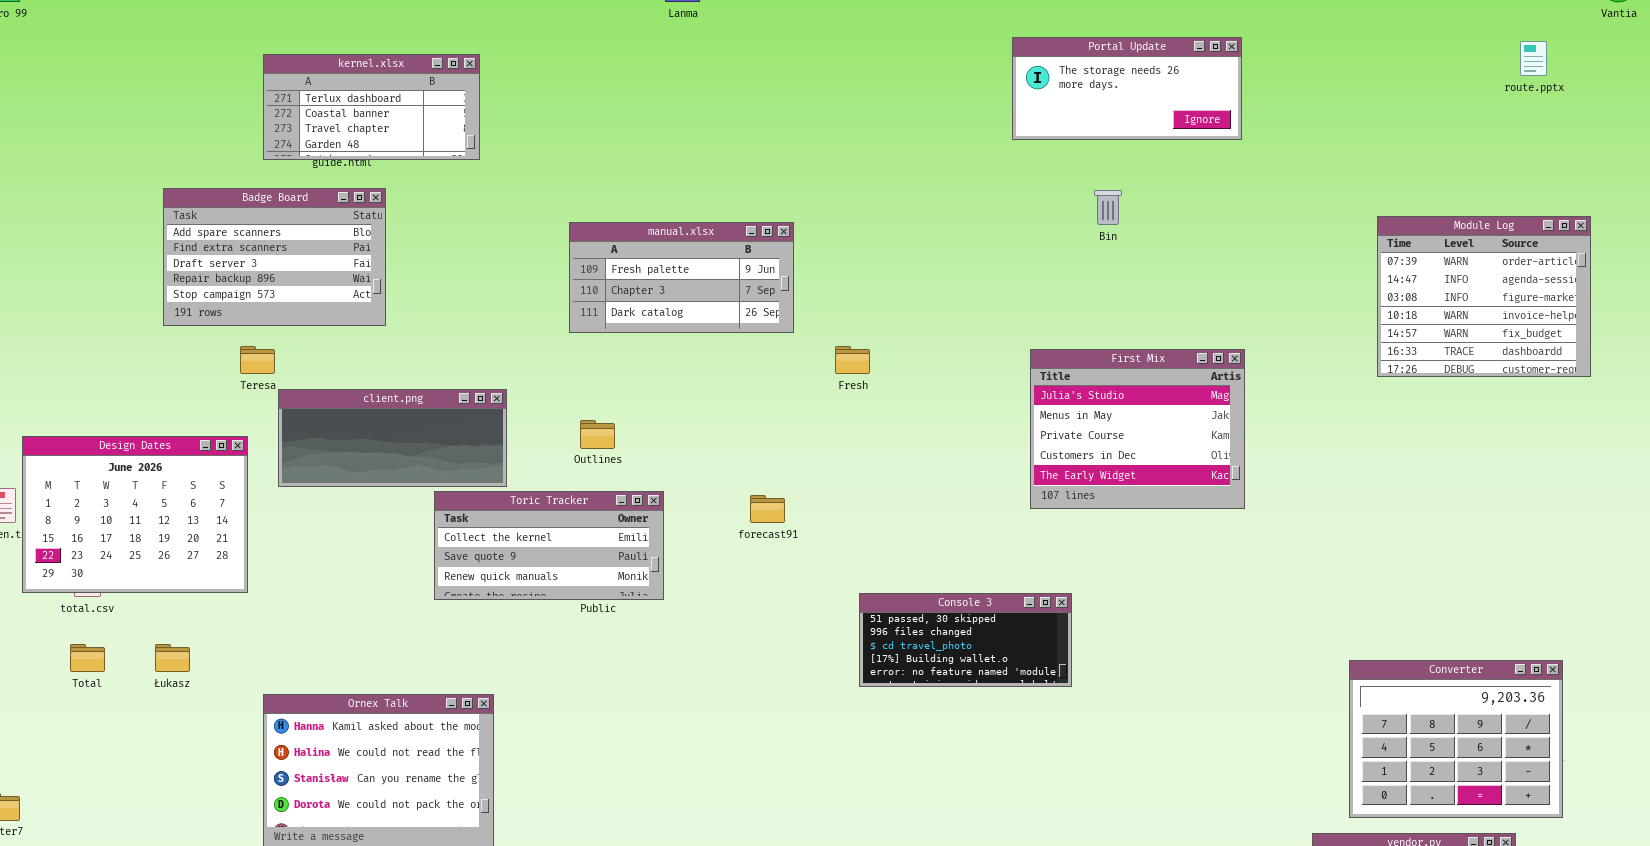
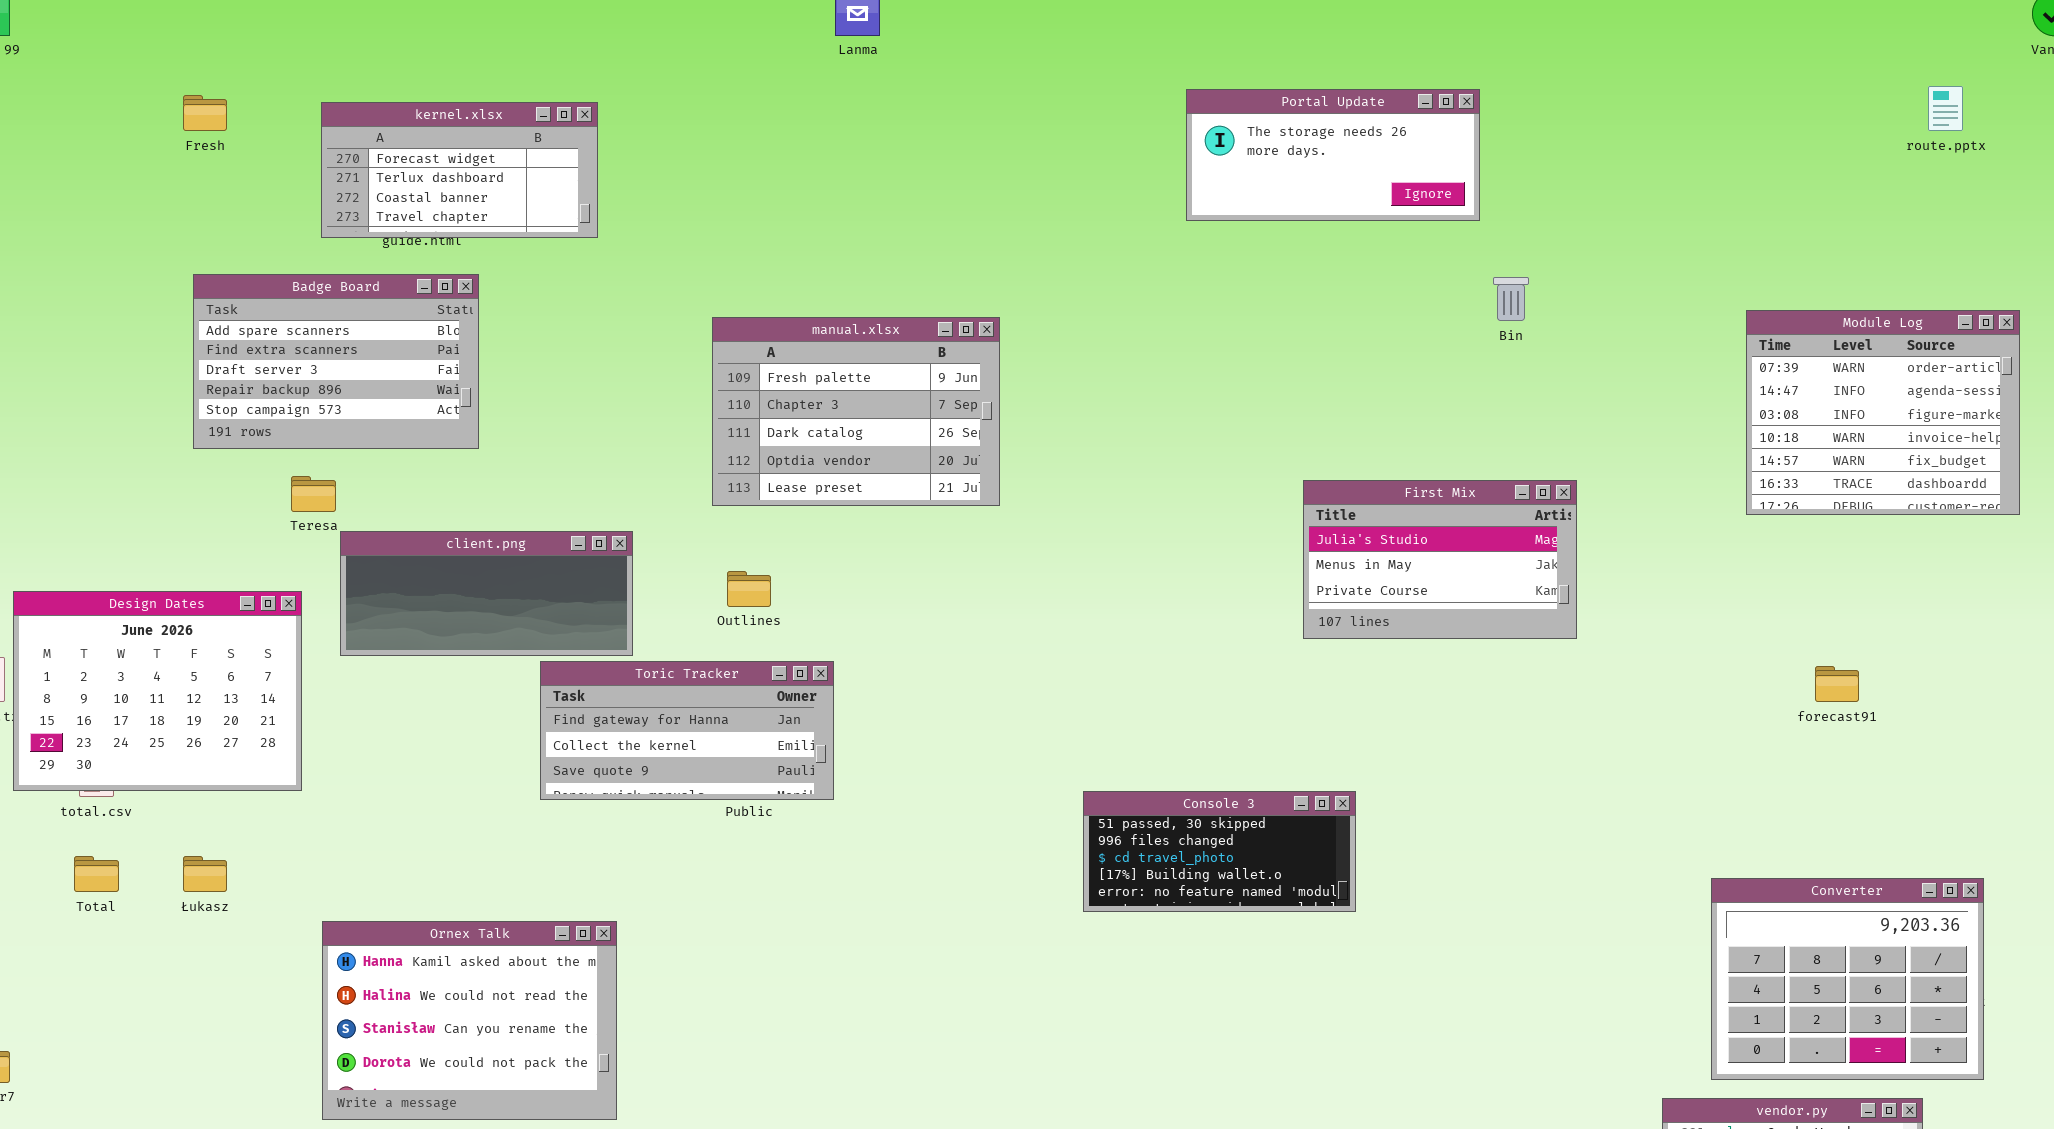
Portal Update: [1012,37,1242,140] -> [1186,89,1480,221], moved
kernel.xlsx: [263,54,480,160] -> [321,102,598,238], scrolled up 1 row
Bin: [1094,190,1122,225] -> [1493,277,1529,321], moved
manual.xlsx: [569,222,794,333] -> [712,317,1000,506], resized
Fresh: [835,346,870,374] -> [183,95,227,131], moved
First Mix: [1030,349,1245,509] -> [1303,480,1577,639], resized
Toric Tracker: [434,491,664,600] -> [540,661,834,800], scrolled up 1 row
forecast91: [750,495,785,523] -> [1815,666,1859,702], moved

